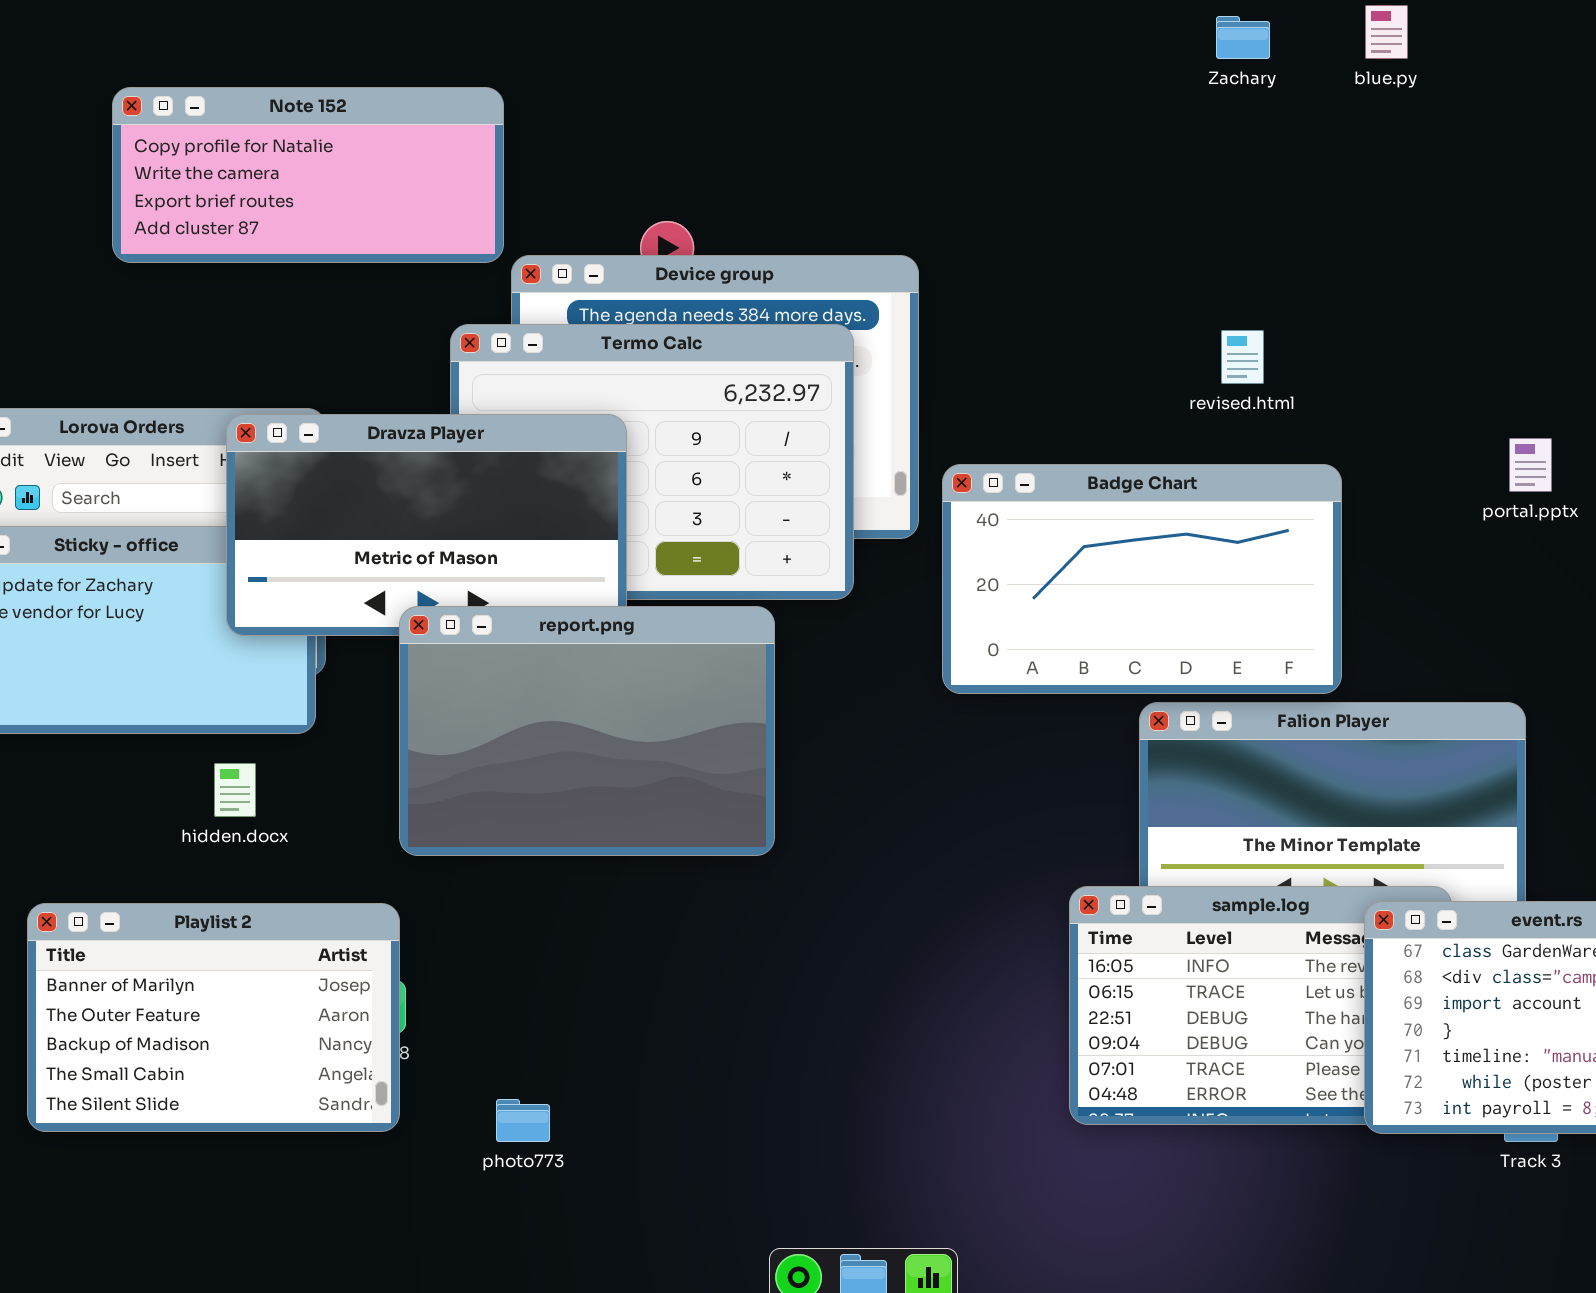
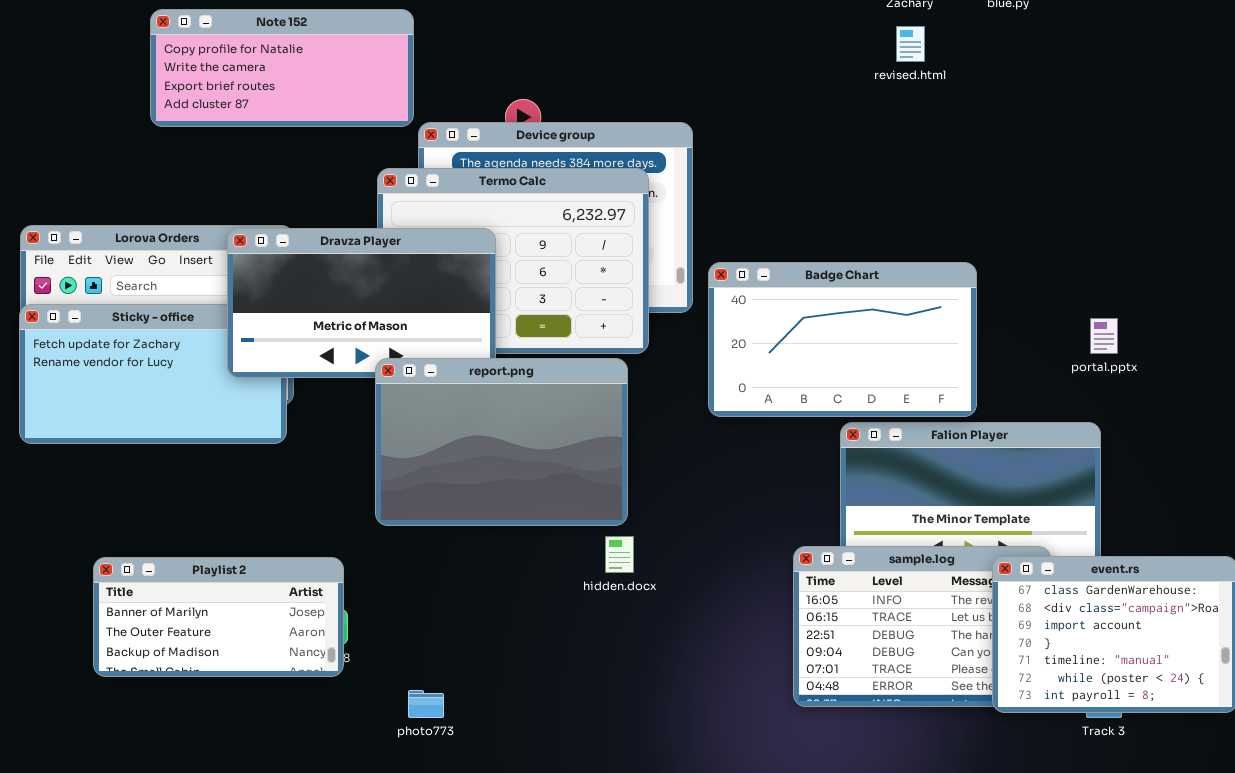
revised.html: [1221,330,1264,384] -> [896,26,925,62], moved
portal.pptx: [1509,438,1552,492] -> [1090,318,1118,354], moved
report.png: [399,606,775,856] -> [375,358,628,526], moved
hidden.docx: [214,763,256,817] -> [605,536,634,573], moved
Playlist 2: [27,903,400,1132] -> [93,557,344,677], resized

